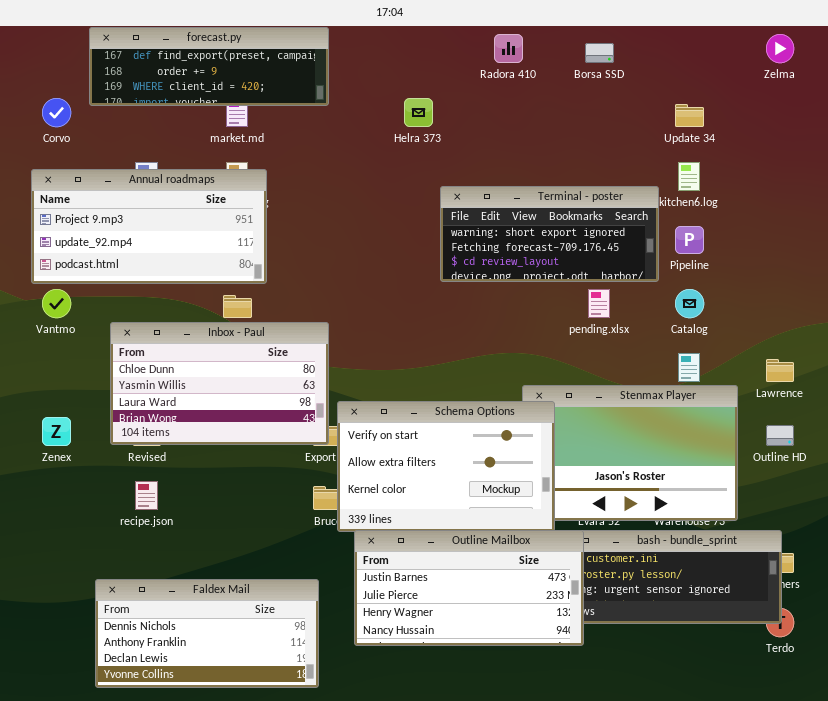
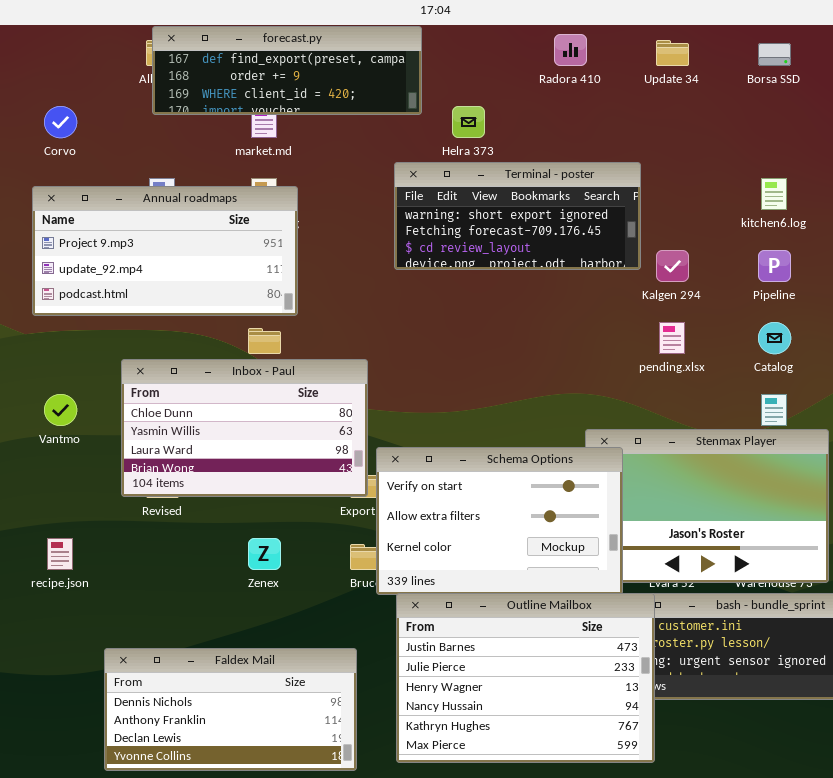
forecast.py: [89,27,329,106] -> [152,26,422,115], moved
Borsa SSD: [585,43,614,63] -> [758,43,791,66], moved
Update 34: [675,104,704,127] -> [656,40,689,66], moved
Terminal - poster: [440,186,659,282] -> [394,162,641,270], moved
Vantmo: [42,289,71,318] -> [44,394,77,426], moved
Zenex: [42,417,71,446] -> [248,538,281,570], moved
recipe.json: [135,481,158,510] -> [47,538,73,570], moved
Outline Mailbox: [354,530,584,646] -> [396,593,655,763], resized

